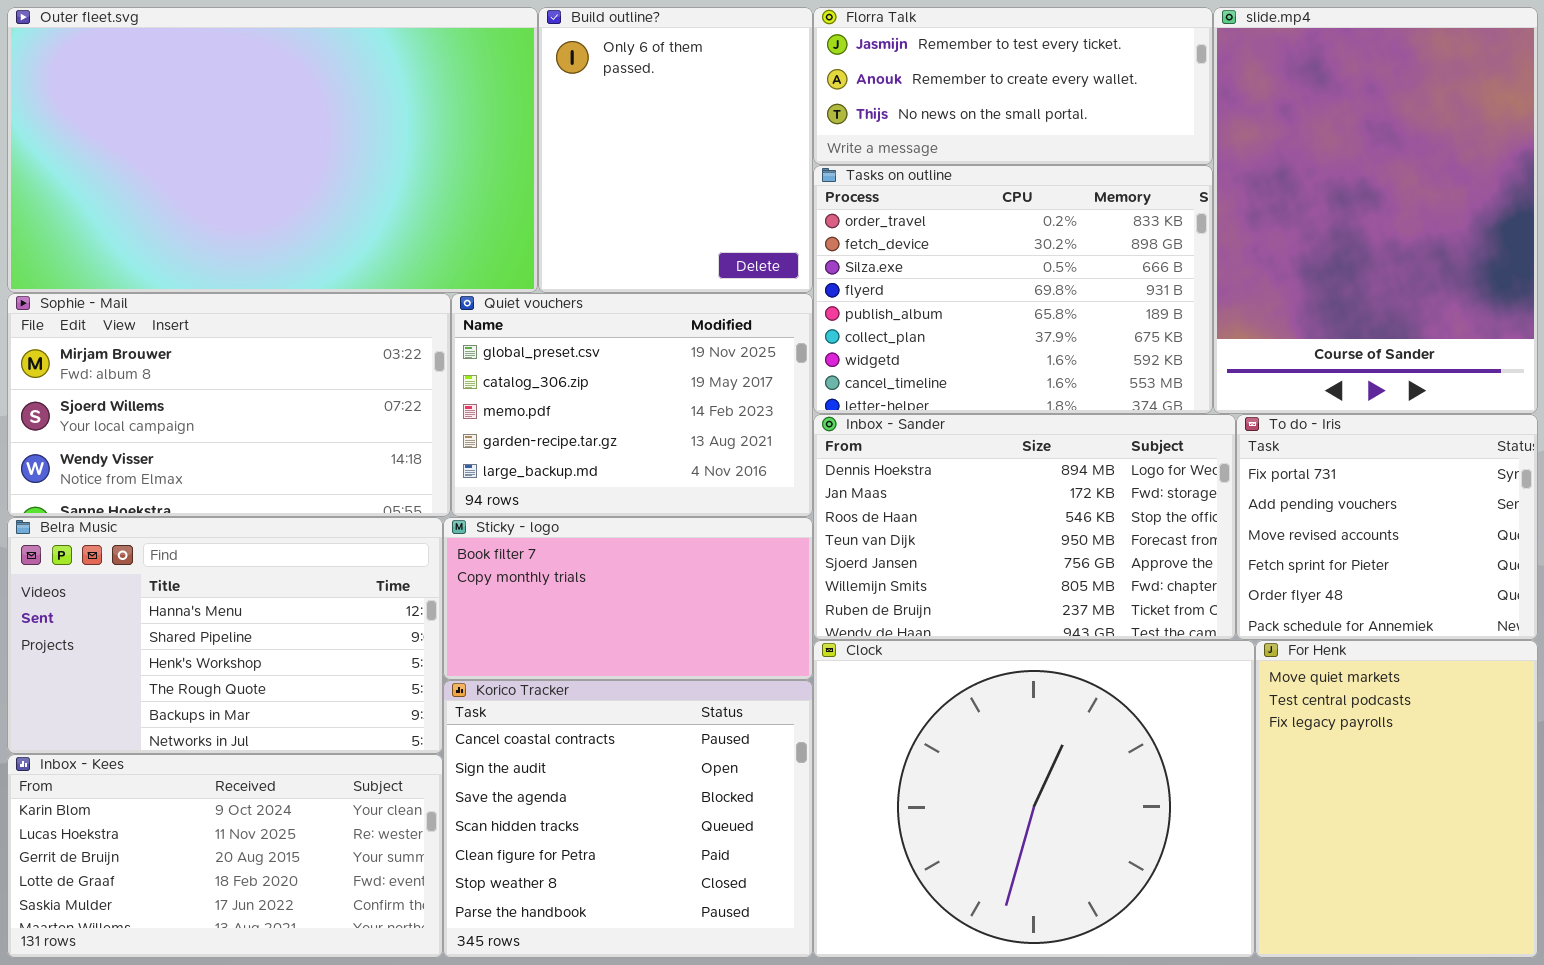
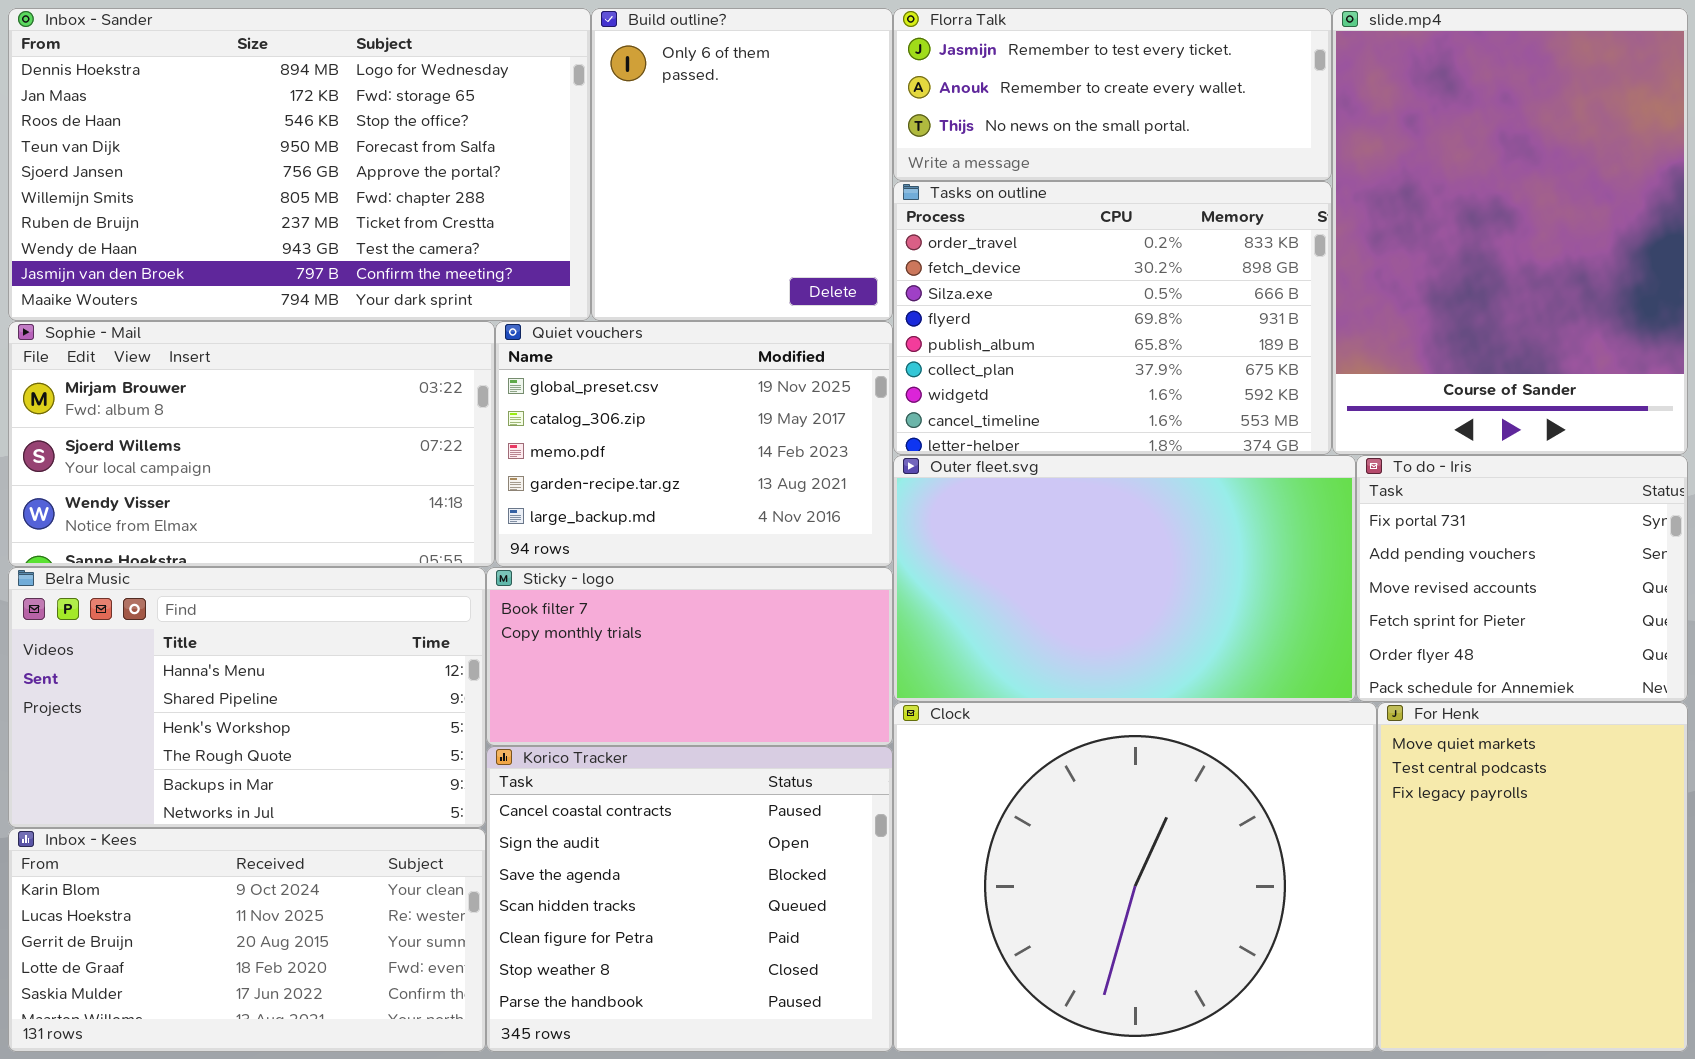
Outer fleet.svg: [7,7,538,293] -> [893,455,1356,702], moved, resized
Inbox - Sander: [813,414,1236,640] -> [8,8,591,321], moved, resized

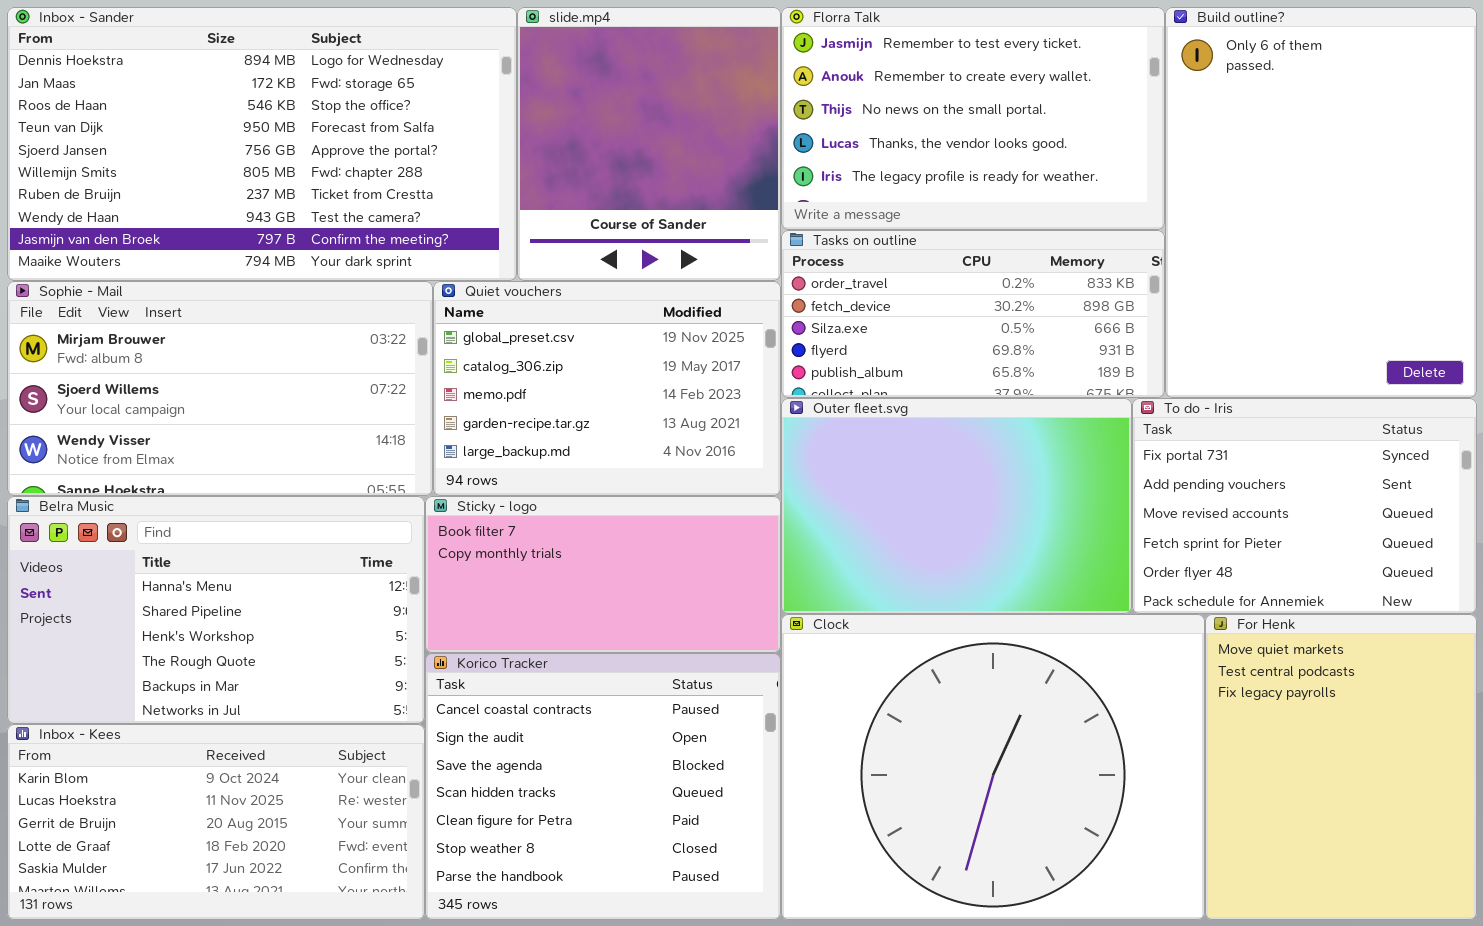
Build outline?: [591,8,893,321] -> [1165,7,1477,398], moved, resized
Florra Talk: [893,8,1332,181] -> [781,7,1165,230], resized
slide.mp4: [1332,8,1688,455] -> [517,7,781,281], moved, resized
Tasks on outline: [893,181,1332,455] -> [781,230,1165,398], resized
Outer fleet.svg: [893,455,1356,702] -> [781,398,1132,614], resized
To do - Iris: [1356,455,1688,702] -> [1132,398,1477,614], resized

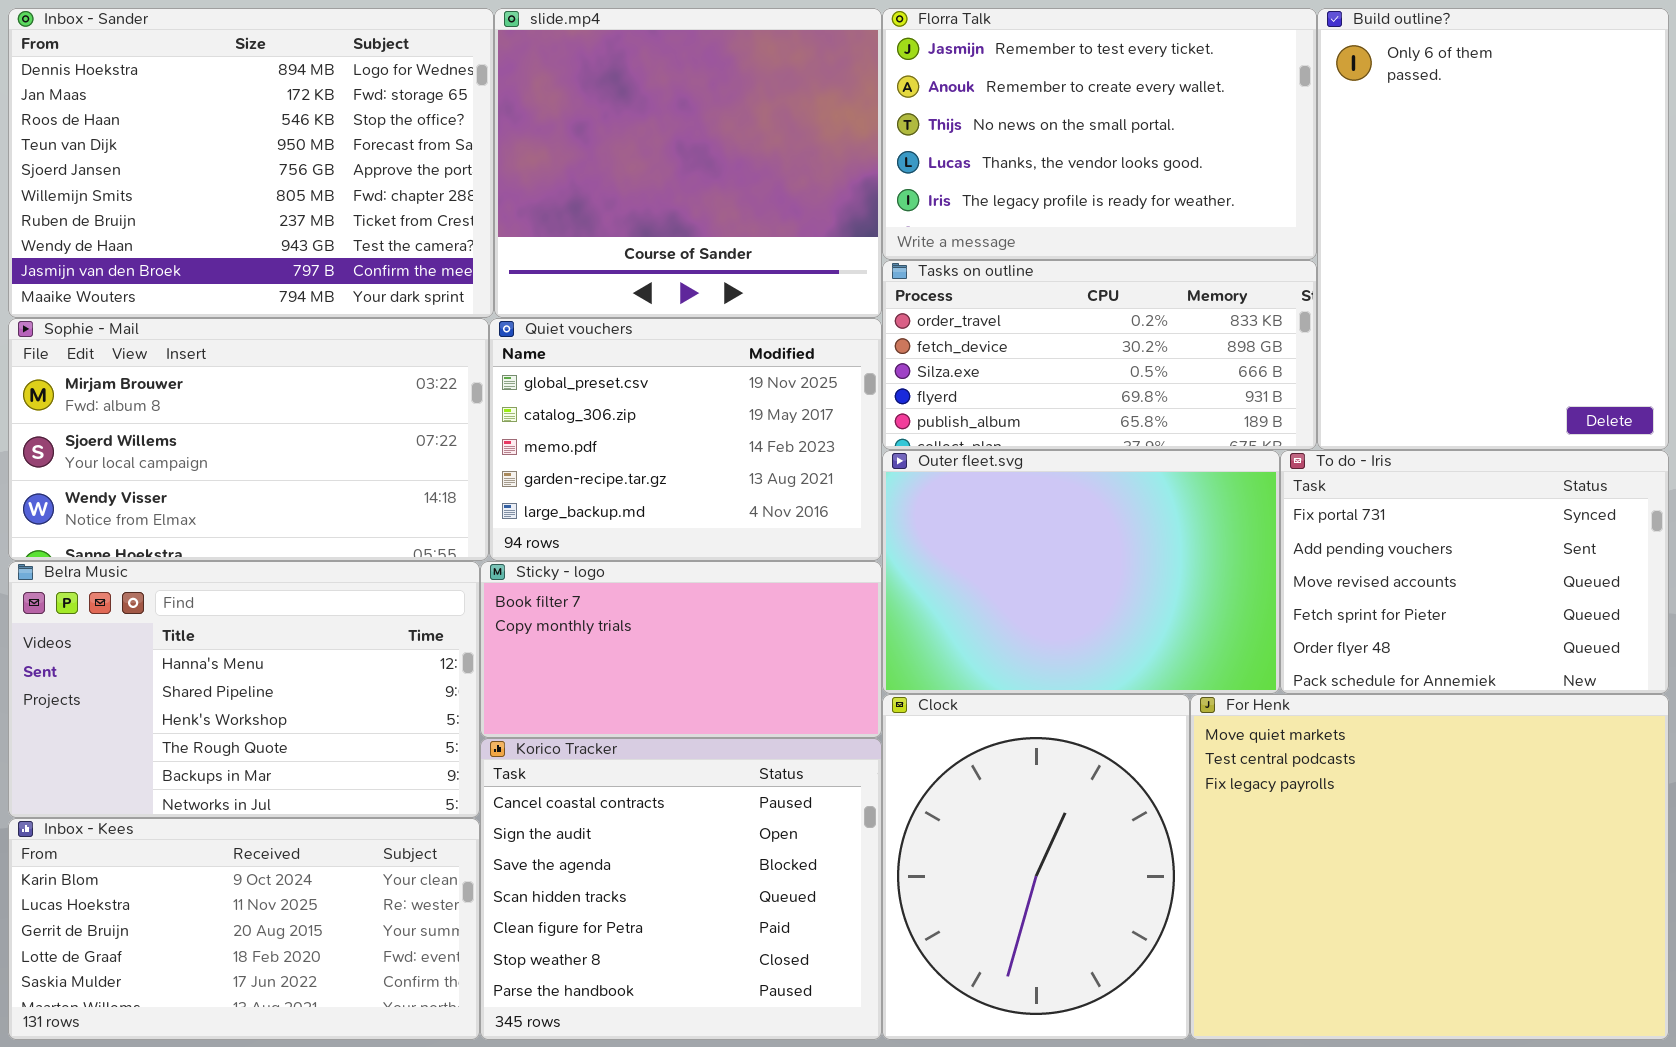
Inbox - Sander: [7,7,517,281] -> [8,8,494,318], resized
slide.mp4: [517,7,781,281] -> [494,8,882,318], resized
Clock: [781,614,1205,920] -> [882,694,1190,1040], resized
For Henk: [1205,614,1477,920] -> [1190,694,1669,1040], resized

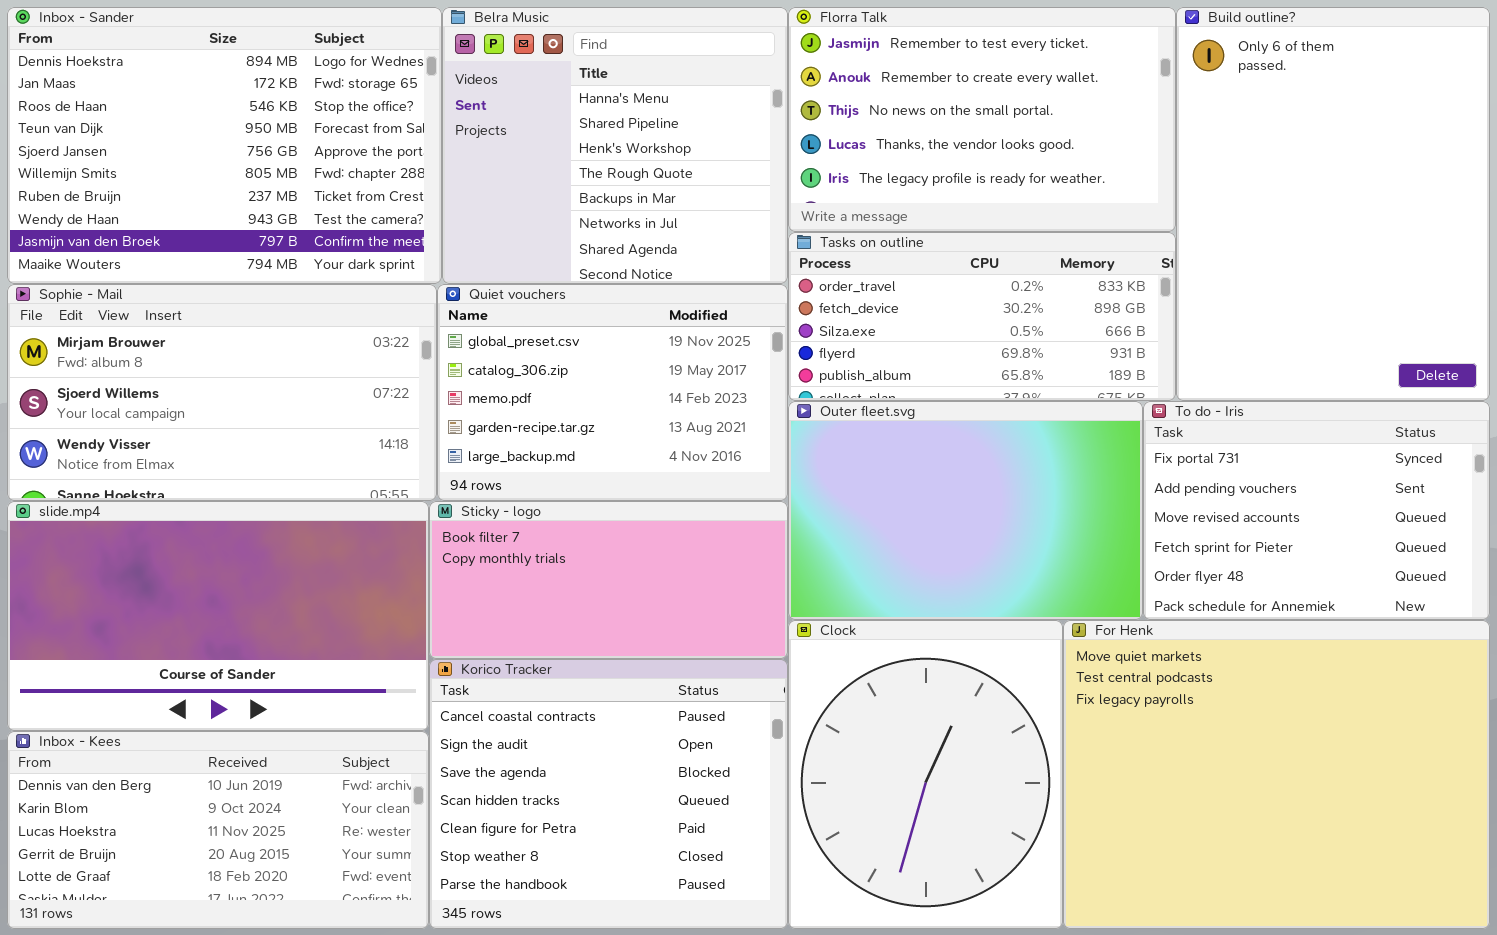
slide.mp4: [494,8,882,318] -> [7,501,429,731], moved, resized
Belra Music: [8,561,480,818] -> [442,7,788,284], moved, resized
Inbox - Kees: [8,818,480,1040] -> [7,731,429,929], scrolled up 1 row

